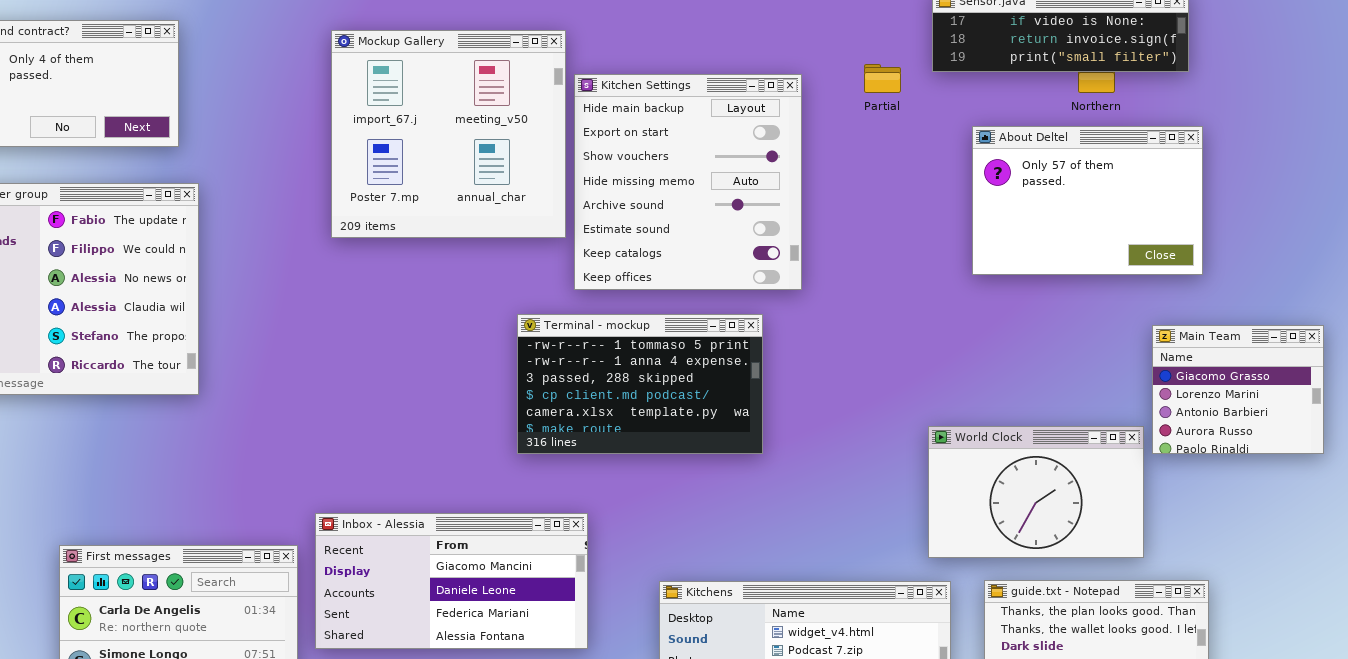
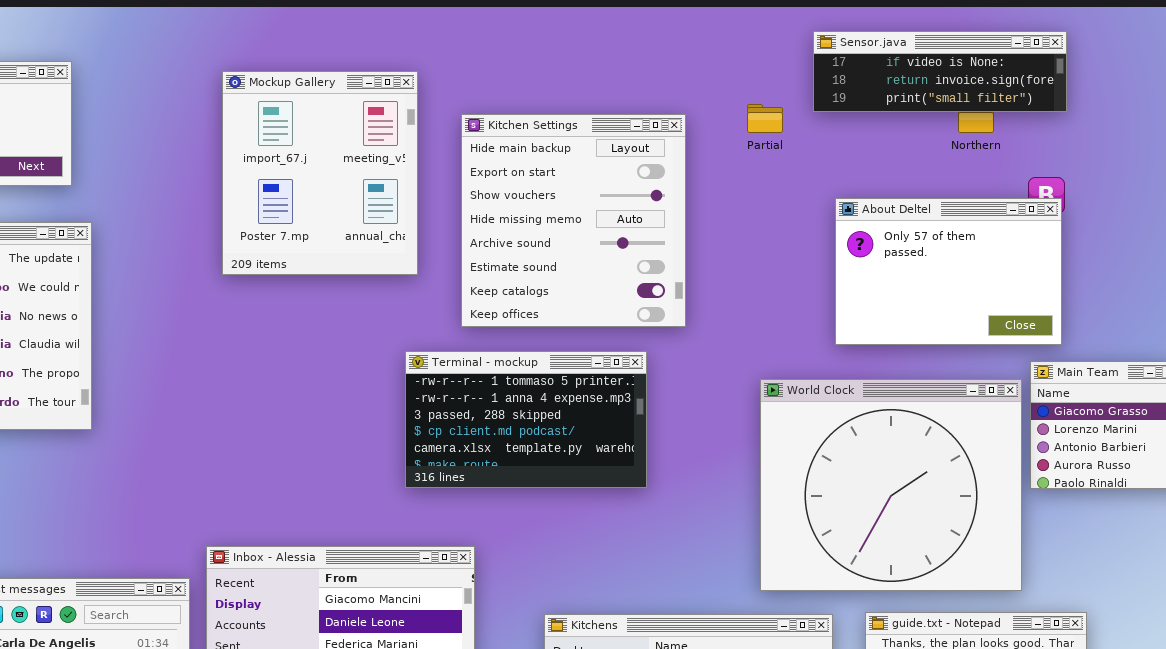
Mockup Gallery: [331,30,566,238] -> [222,71,418,275], resized
About Deltel: [972,126,1203,275] -> [835,198,1062,345], moved
World Clock: [928,426,1144,558] -> [760,379,1022,591], resized

